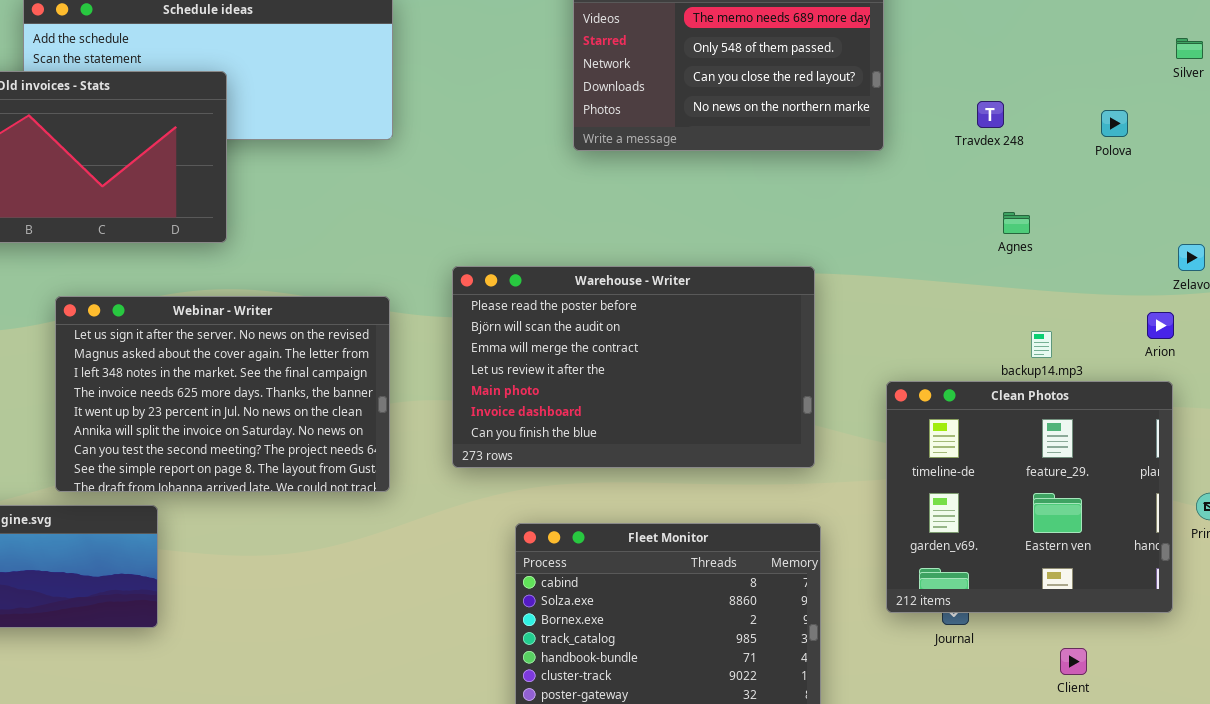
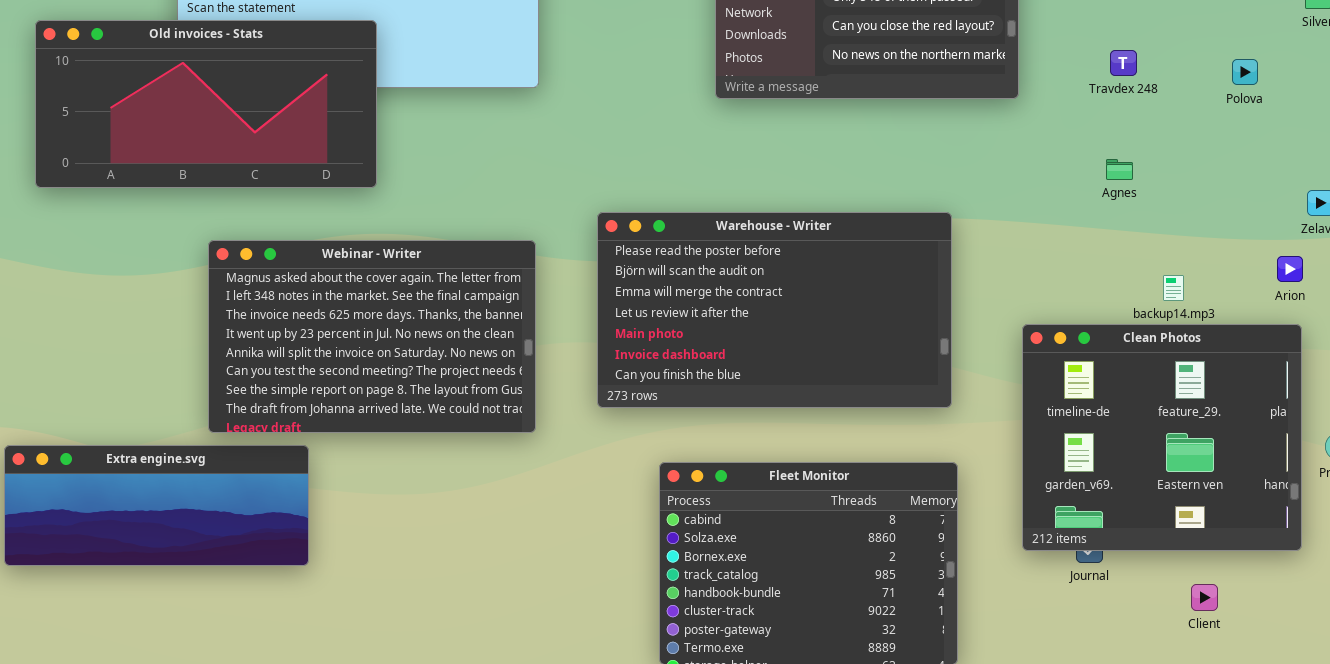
Agnes: [1003,212,1030,234] -> [1106,159,1133,180], moved
Webinar - Writer: [55,296,390,492] -> [208,240,536,433], scrolled down 1 row

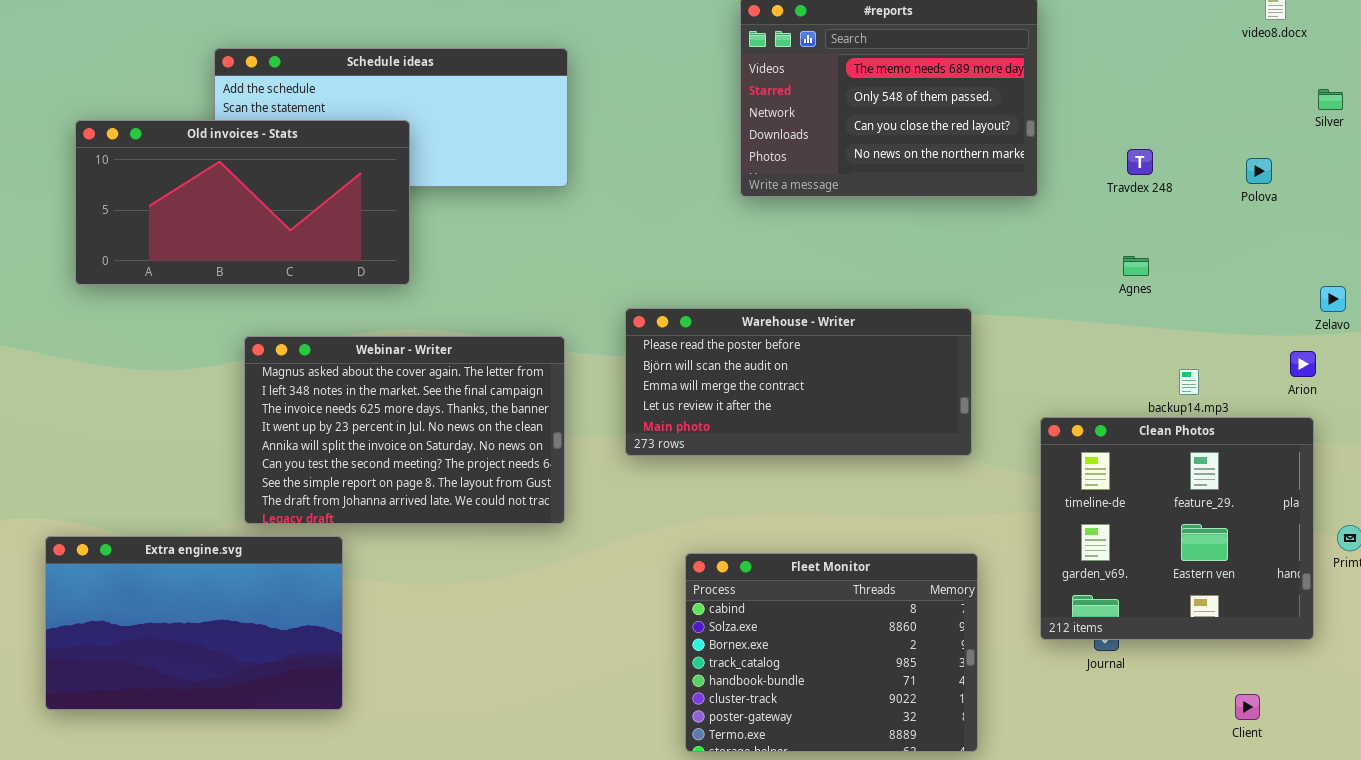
Warehouse - Writer: [597,212,952,408] -> [625,308,972,456], resized
Extra engine.svg: [4,445,309,566] -> [45,536,343,710], resized
Client: [1191,584,1218,611] -> [1235,694,1260,720], moved

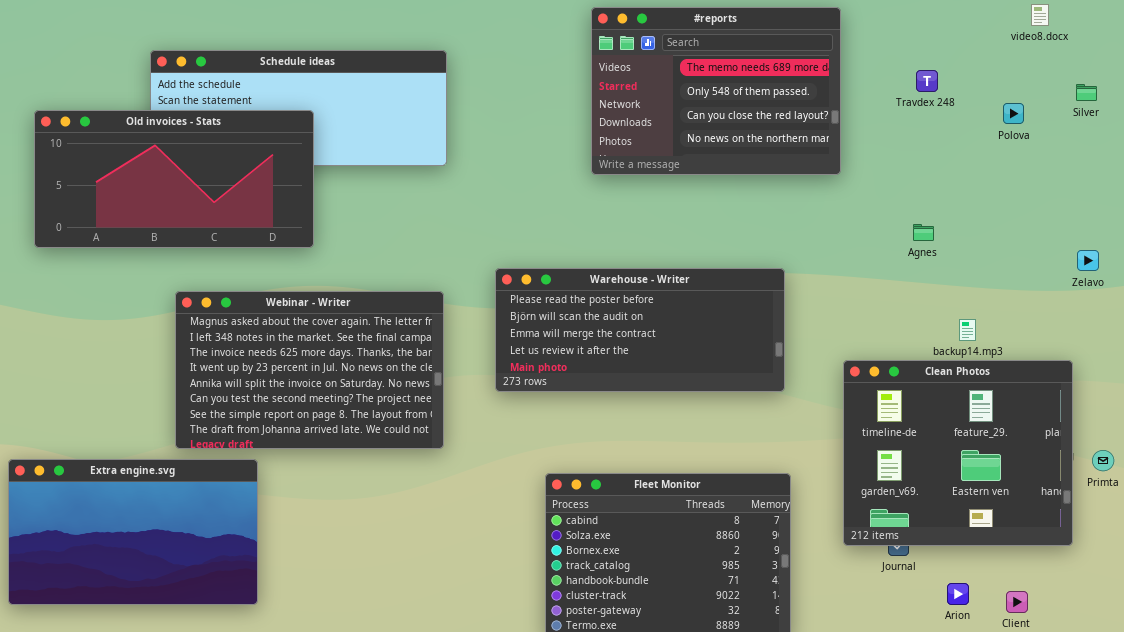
Travdex 248: [1127,149,1153,175] -> [916,70,938,92], moved
Polova: [1246,158,1272,184] -> [1003,103,1024,124], moved
Arion: [1290,351,1316,377] -> [947,583,969,605], moved

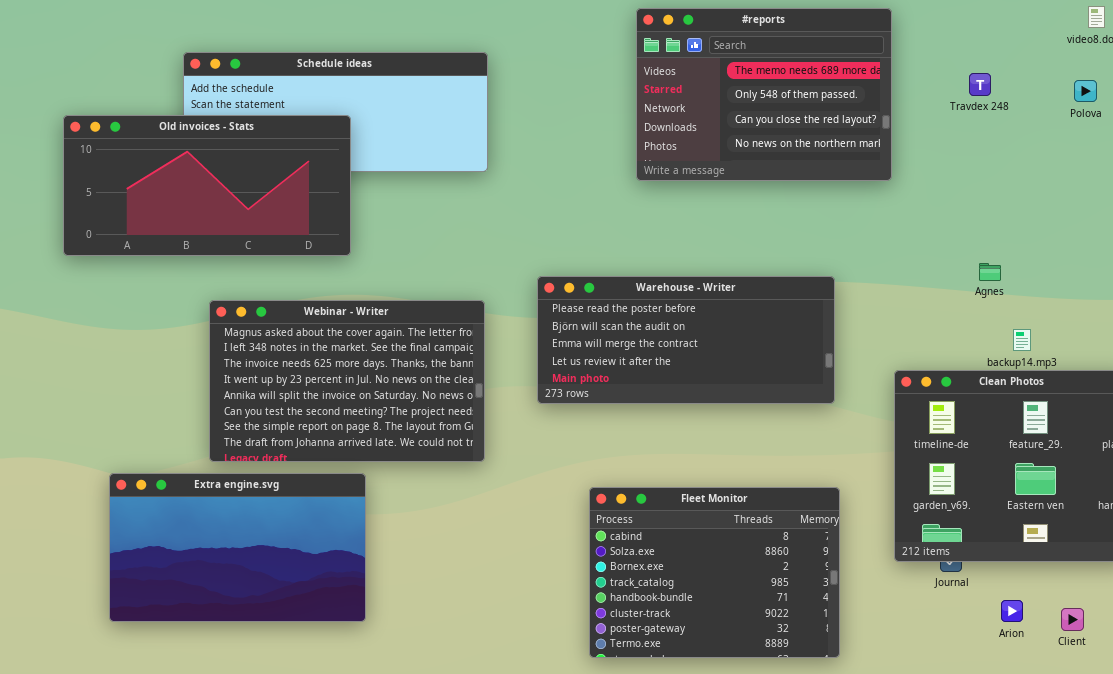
Polova: [1003,103,1024,124] -> [1074,80,1097,102], moved
Agnes: [913,224,934,241] -> [979,263,1001,281], moved
Extra engine.svg: [8,459,258,605] -> [109,473,366,622], moved

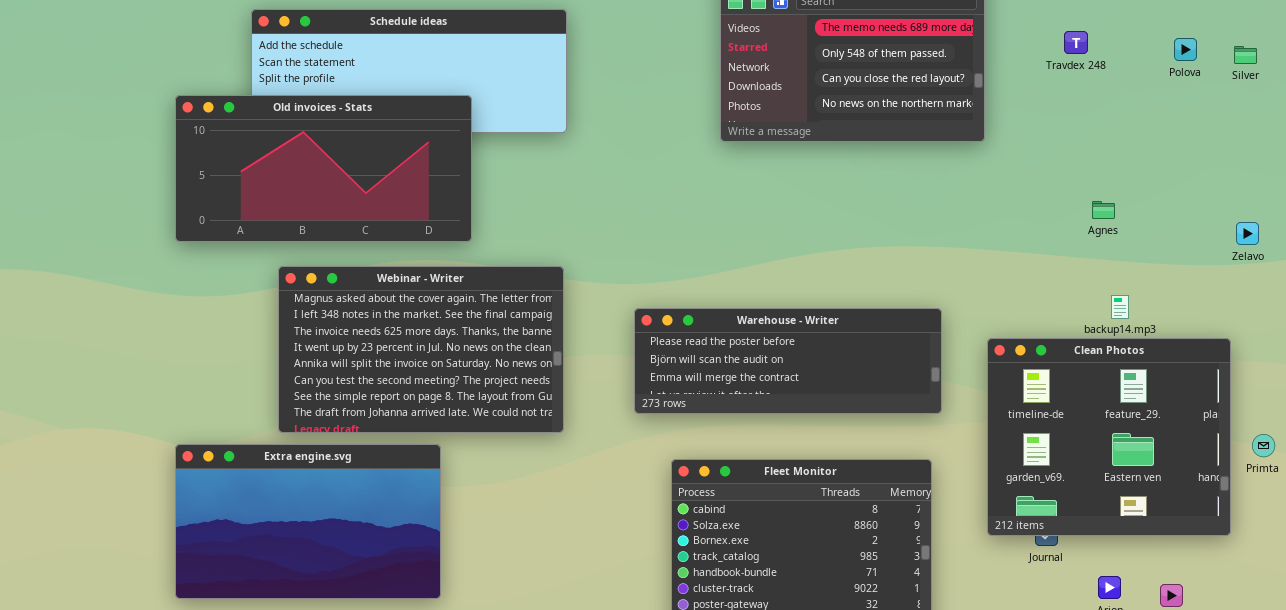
Old invoices - Stats: [63,115,351,256] -> [175,95,472,242], moved
Agnes: [979,263,1001,281] -> [1092,201,1115,219], moved
Warehouse - Writer: [537,276,835,404] -> [634,308,942,414], moved, resized

